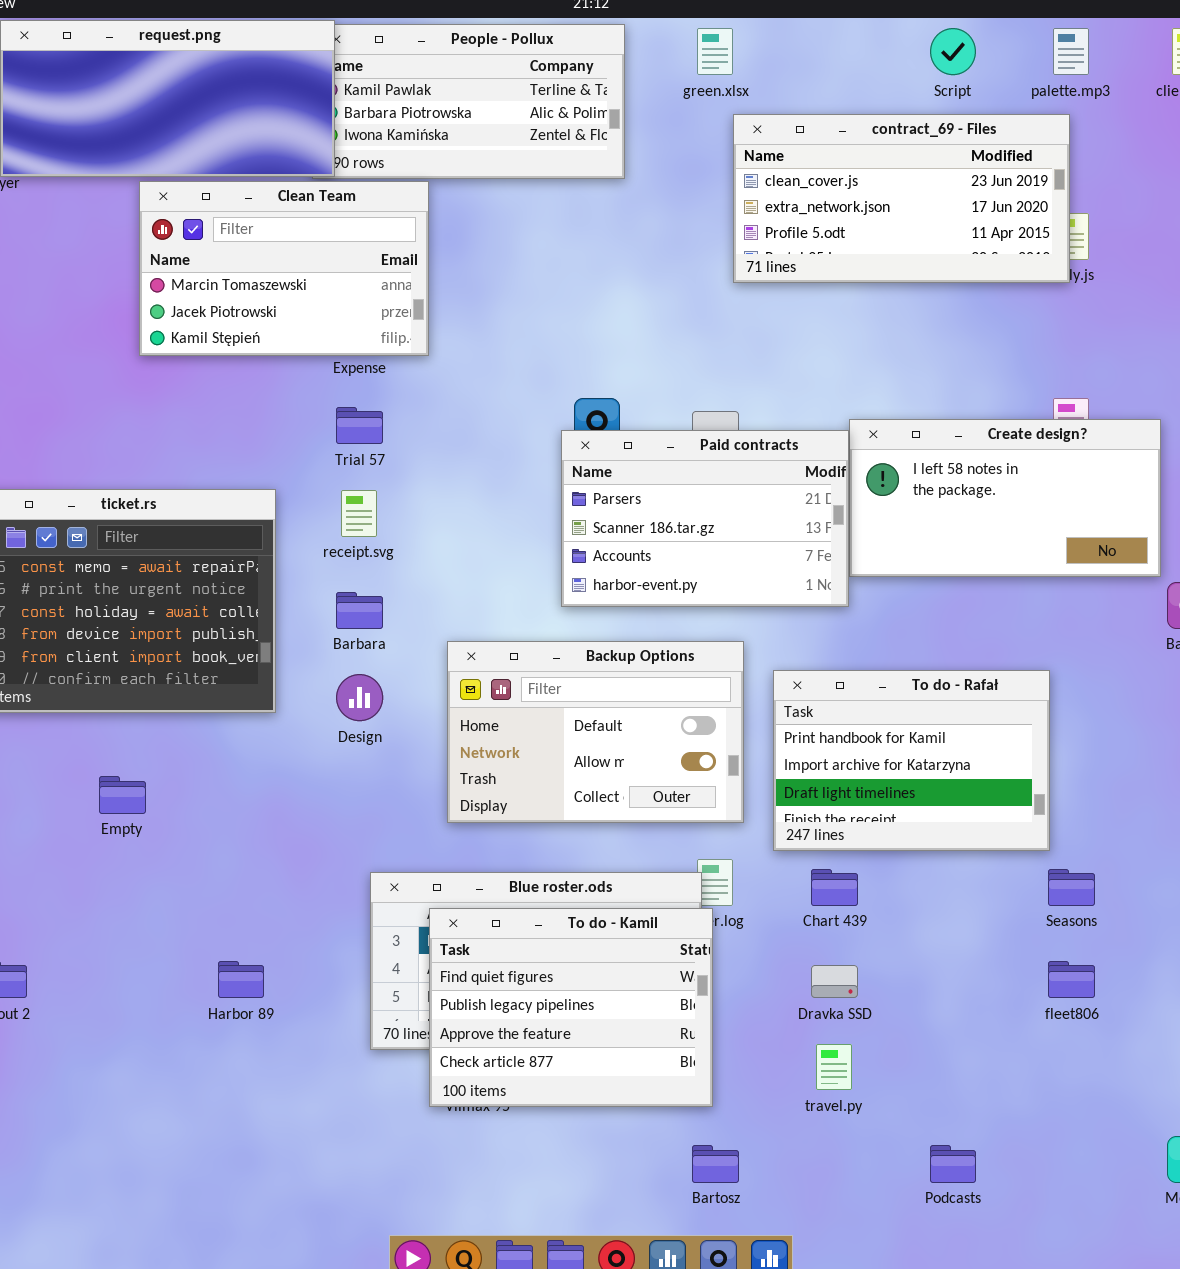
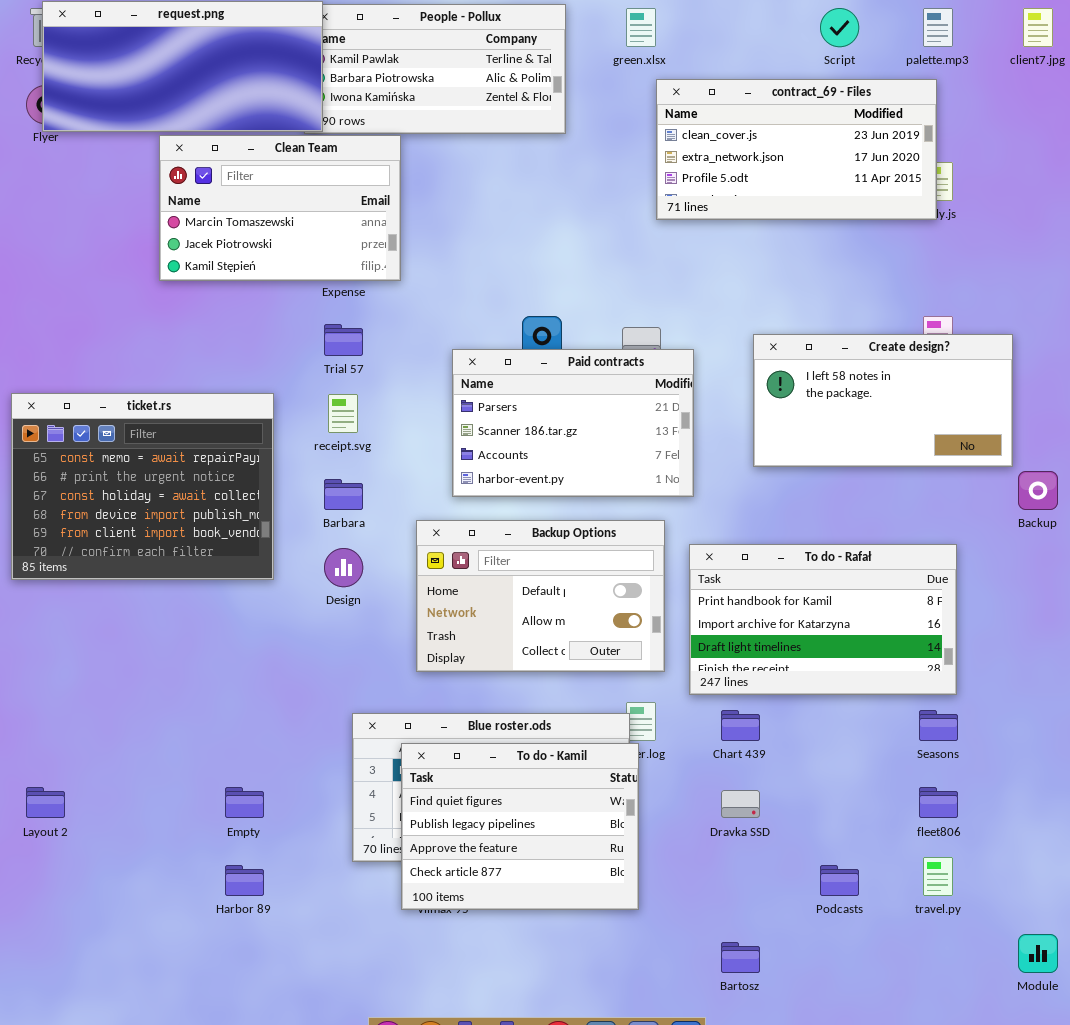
Paid contracts: [561,430,849,607] -> [452,349,694,497], moved
To do - Rafał: [773,670,1050,851] -> [689,544,957,695], resized
Empty: [99,776,146,814] -> [225,787,264,818], moved
Harbor 89: [218,961,264,998] -> [225,865,264,896], moved
travel.py: [816,1044,852,1090] -> [923,857,953,896], moved
Bartosz: [692,1145,739,1183] -> [721,942,760,973], moved
Podcasts: [930,1145,976,1183] -> [820,865,859,896], moved

